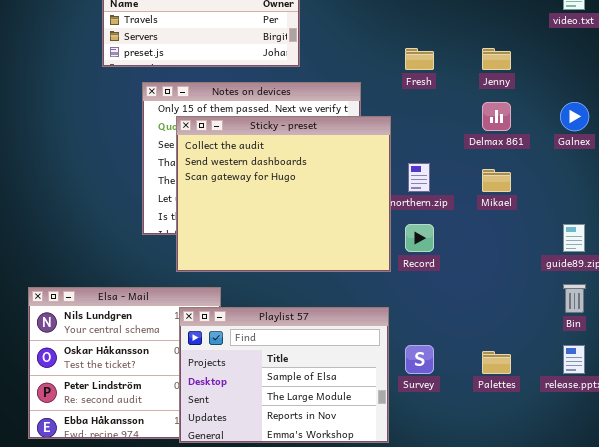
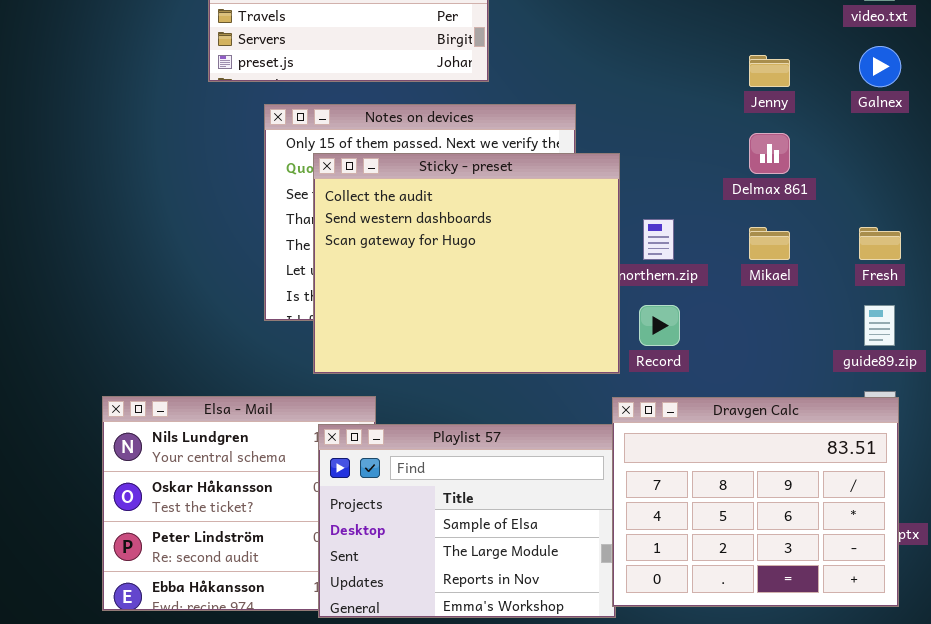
Fresh: [405,48,434,70] -> [859,227,901,260], moved
Galnex: [560,102,589,131] -> [859,46,901,87], moved
Dravgen Calc: none -> [612,397,899,607], opened

